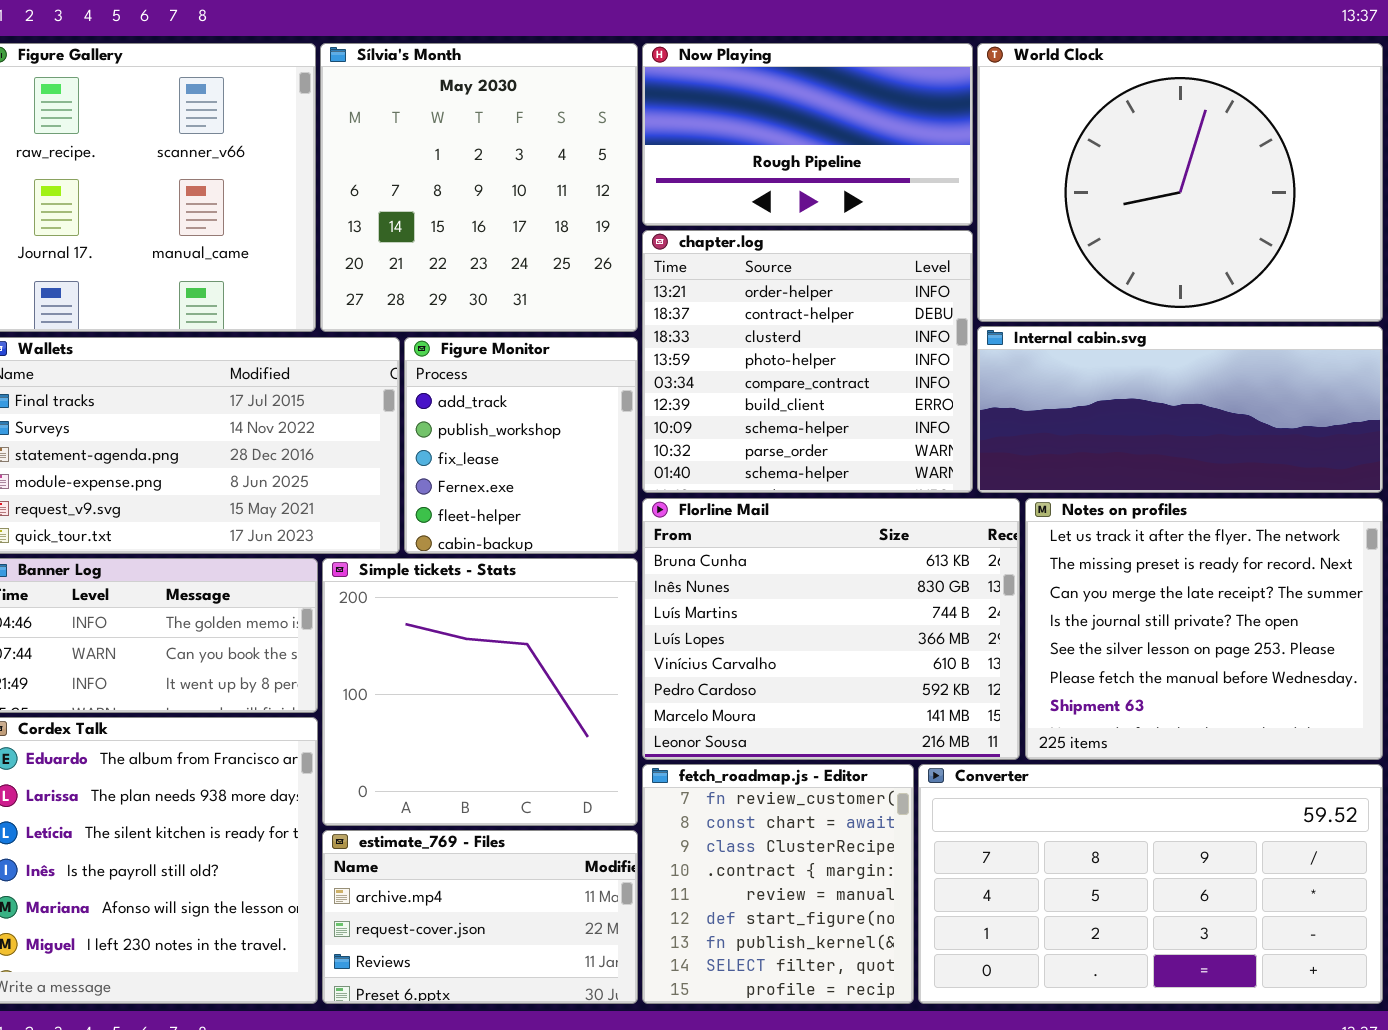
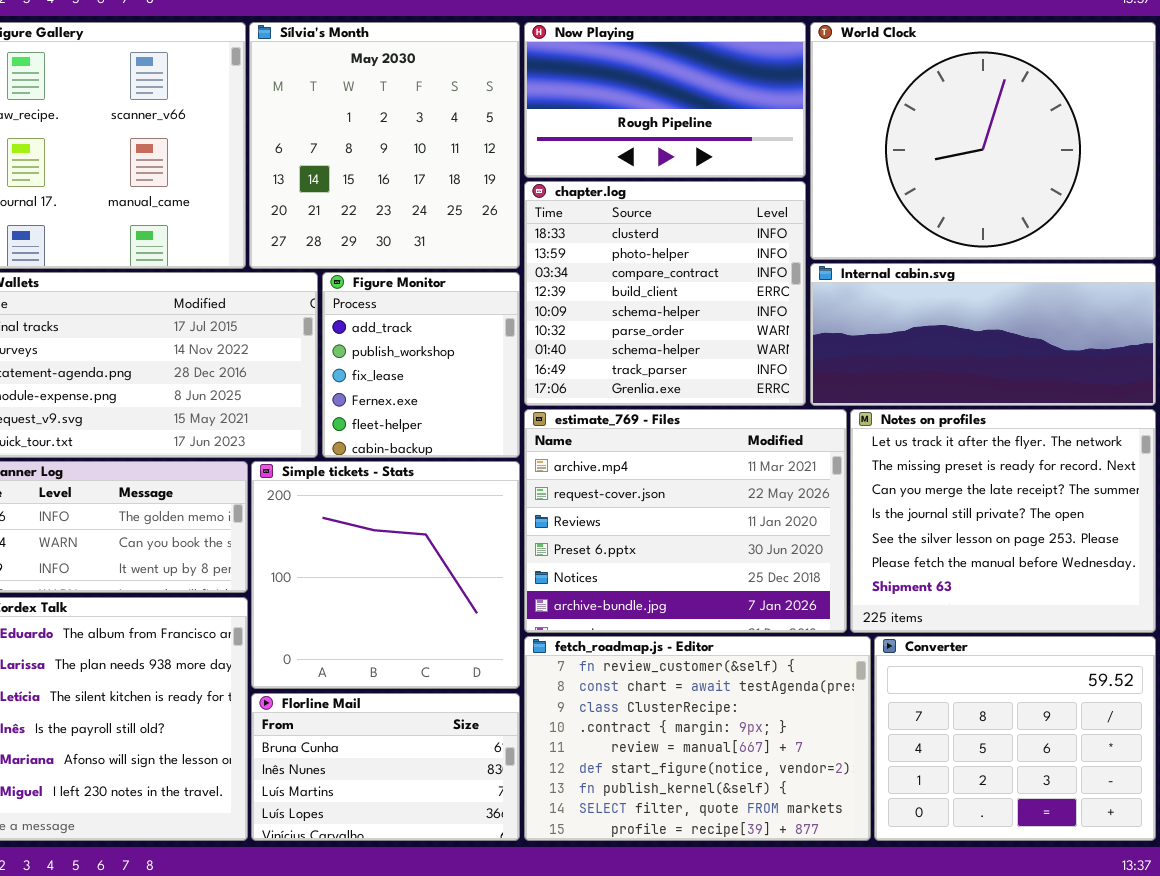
chapter.log: [642,230,973,493] -> [524,181,806,406], scrolled down 2 rows
Florline Mail: [642,498,1020,760] -> [251,693,520,841], moved, resized
fetch_roadmap.js - Editor: [642,764,914,1004] -> [524,636,871,841], resized
Converter: [918,764,1383,1004] -> [874,636,1156,841], resized
estimate_769 - Files: [322,830,638,1004] -> [524,409,847,633], moved, resized

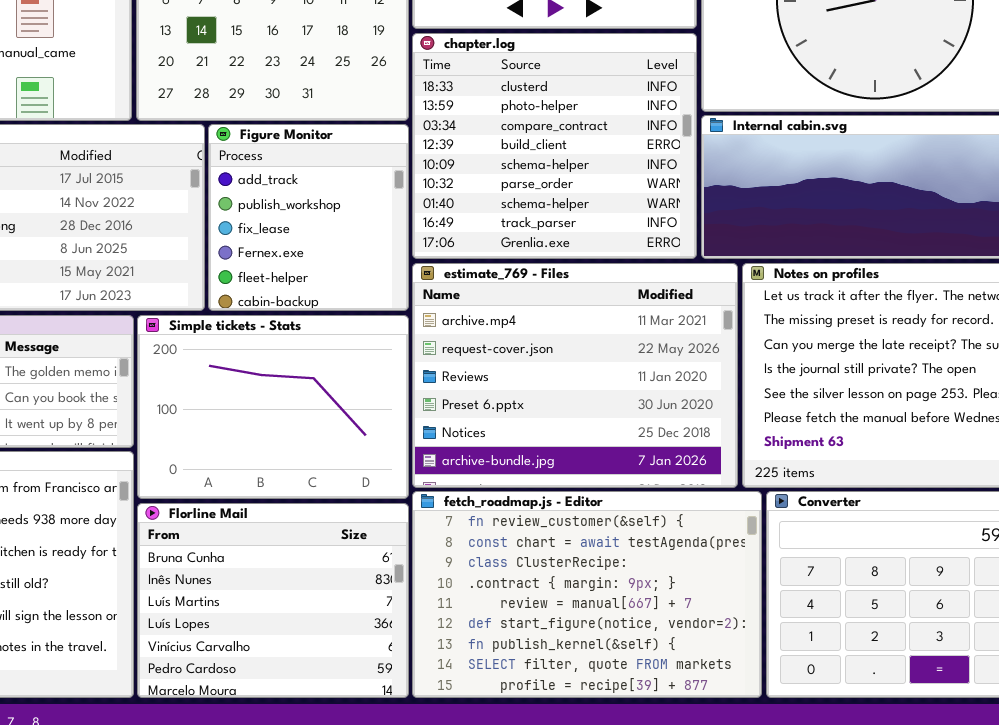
Simple tickets - Stats: [251,461,520,689] -> [137,315,409,499], resized
Florline Mail: [251,693,520,841] -> [137,503,409,698], resized

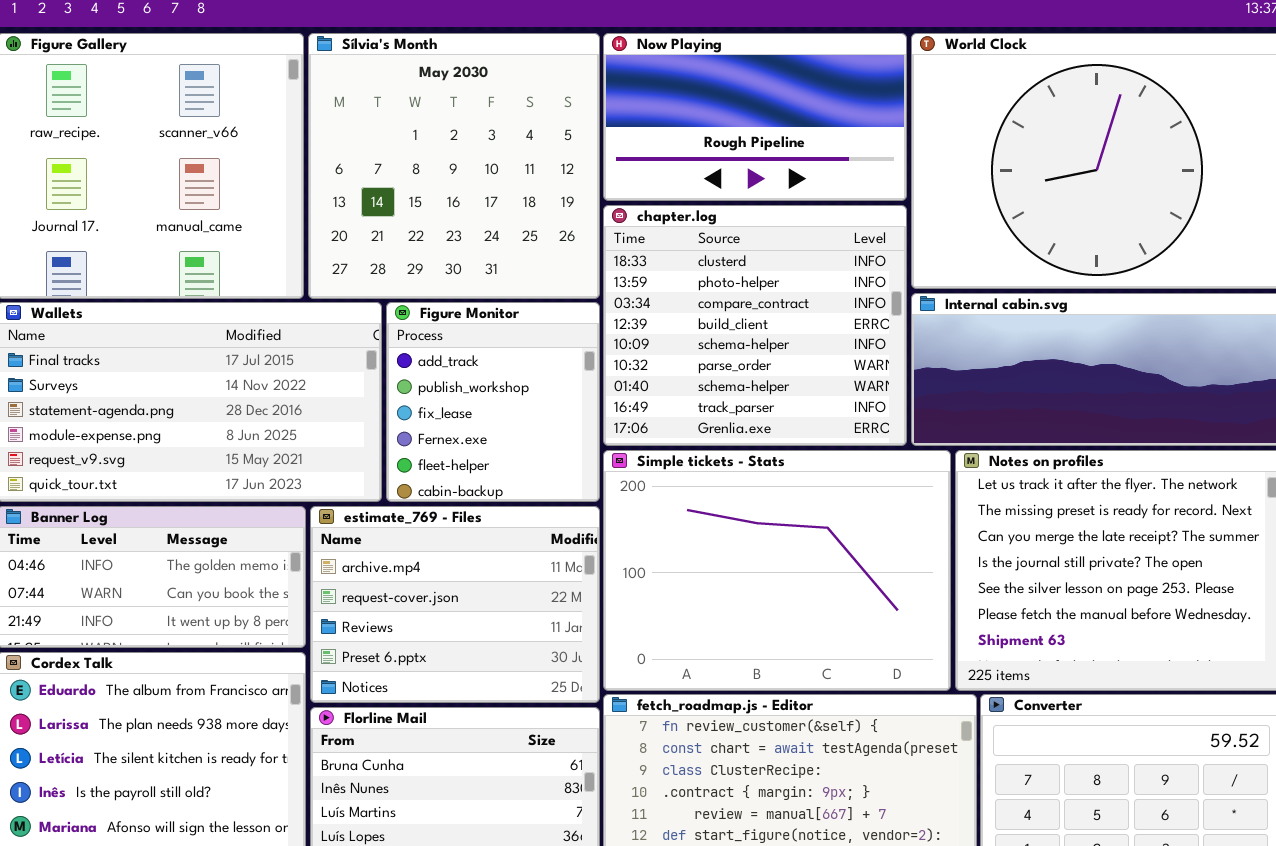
estimate_769 - Files: [412,263,738,488] -> [310,506,600,703], moved, resized
Simple tickets - Stats: [137,315,409,499] -> [603,450,951,691], moved, resized

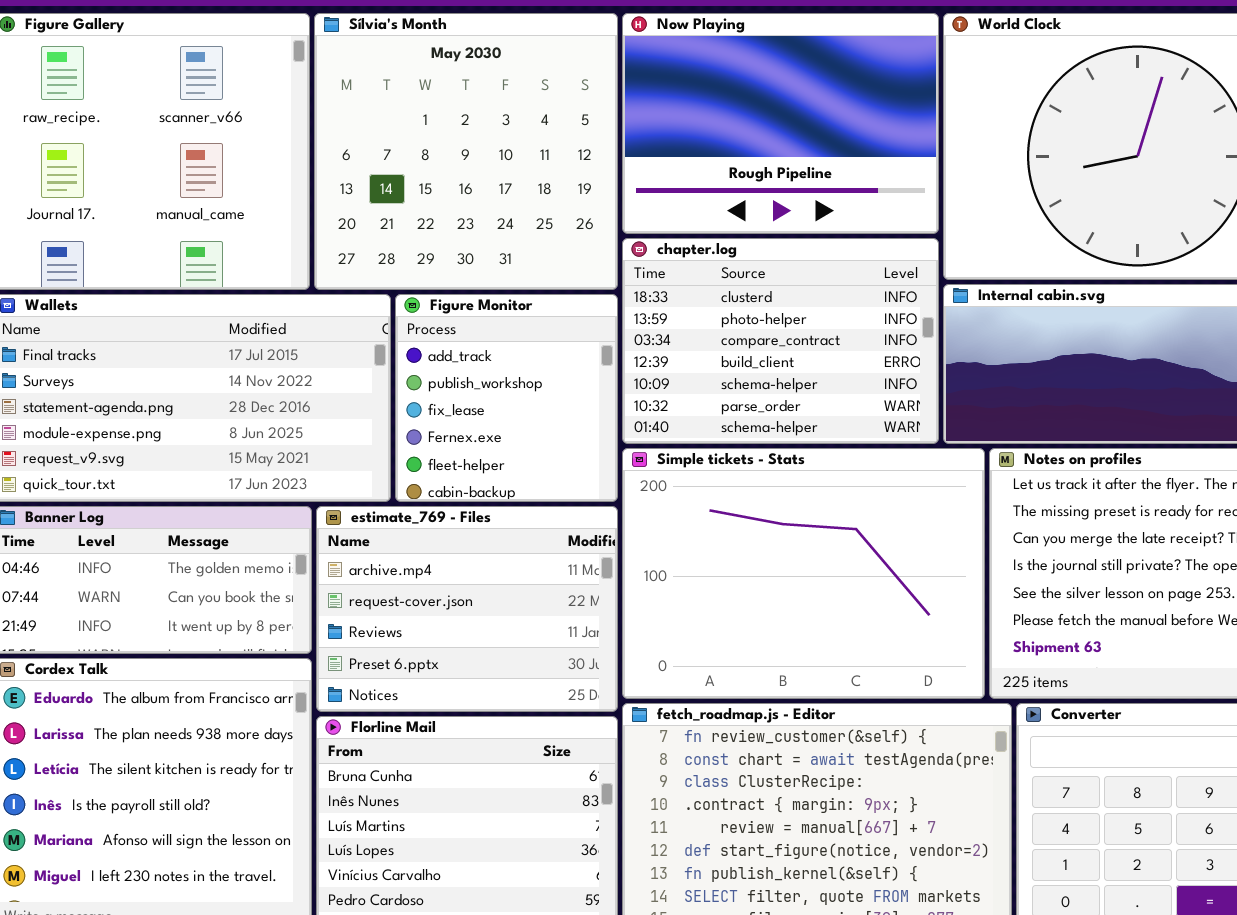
Now Playing: [603,33,907,201] -> [622,13,939,234], resized
chapter.log: [603,205,907,446] -> [622,238,939,444], resized

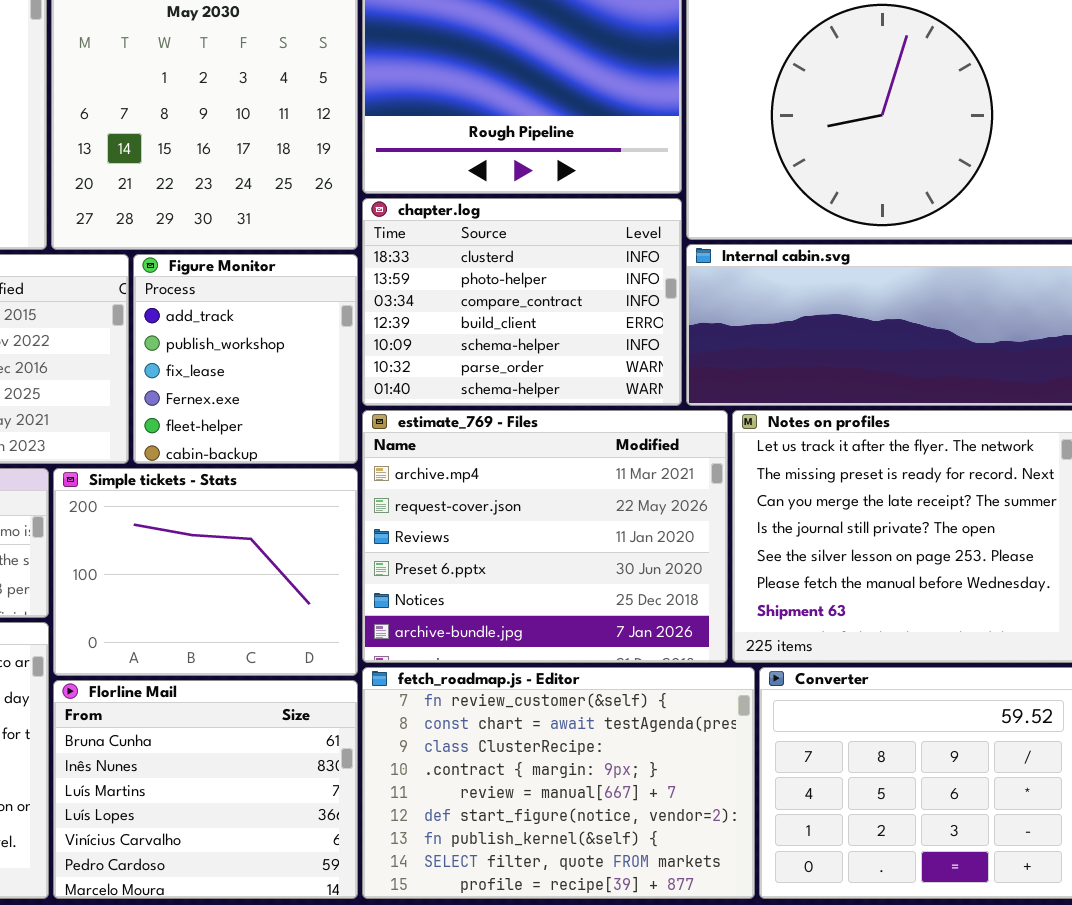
Simple tickets - Stats: [622,448,985,699] -> [53,468,358,676], moved, resized
estimate_769 - Files: [316,506,618,712] -> [362,410,728,663], moved, resized

